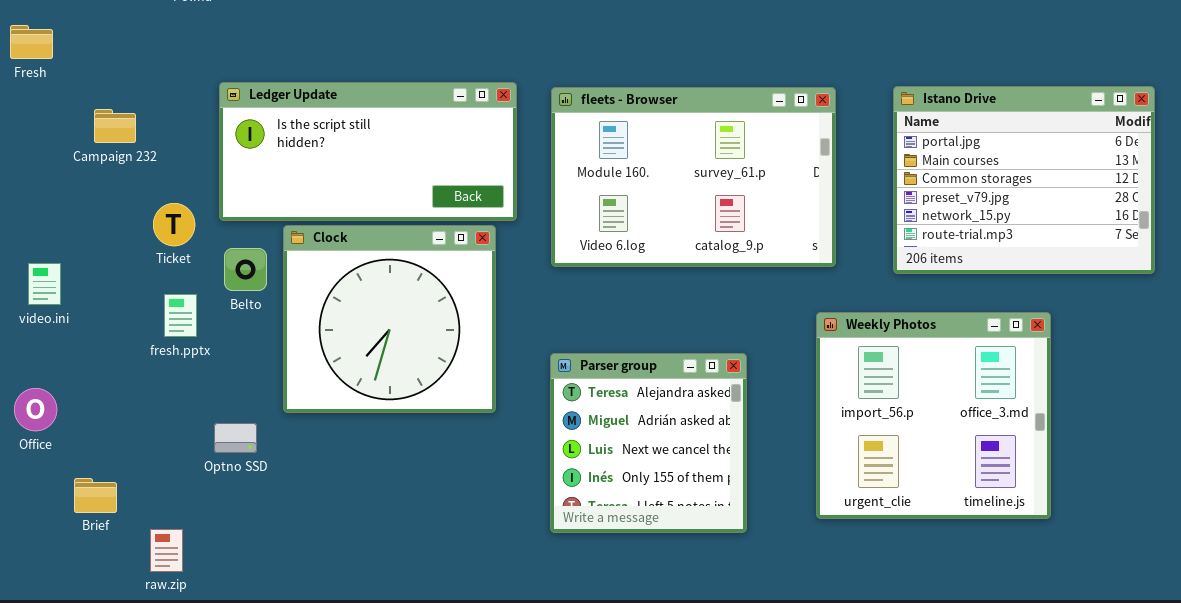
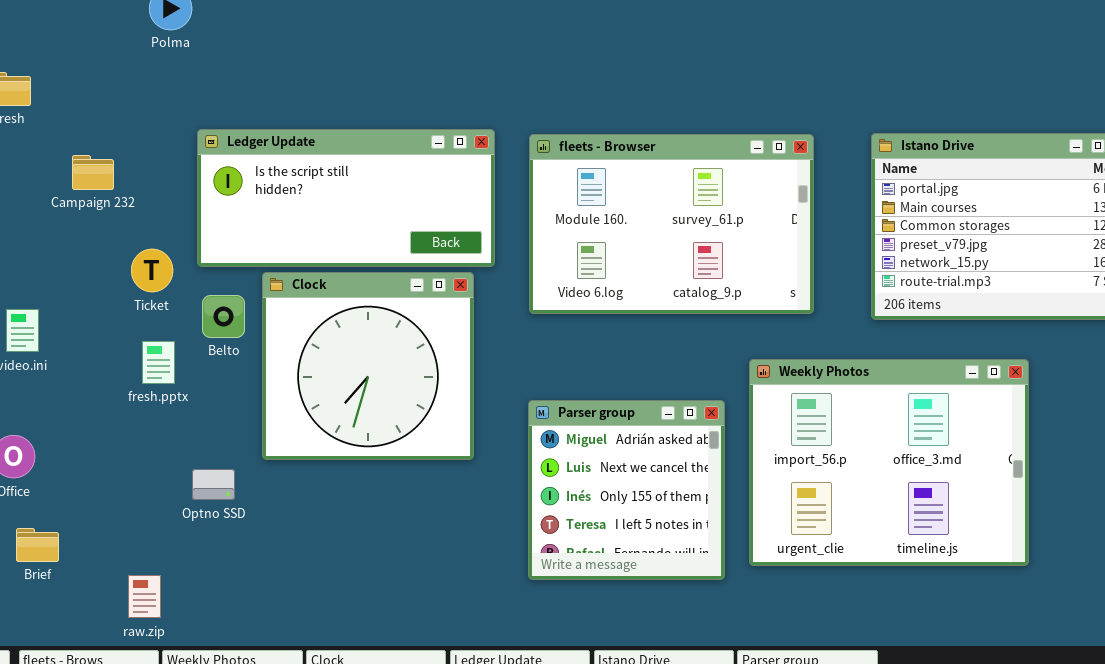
Weekly Photos: [816,312,1051,519] -> [749,359,1029,566], resized
Parser group: [550,353,747,533] -> [528,400,725,580], scrolled down 1 row
Brief: [74,478,117,513] -> [16,528,59,562], moved

